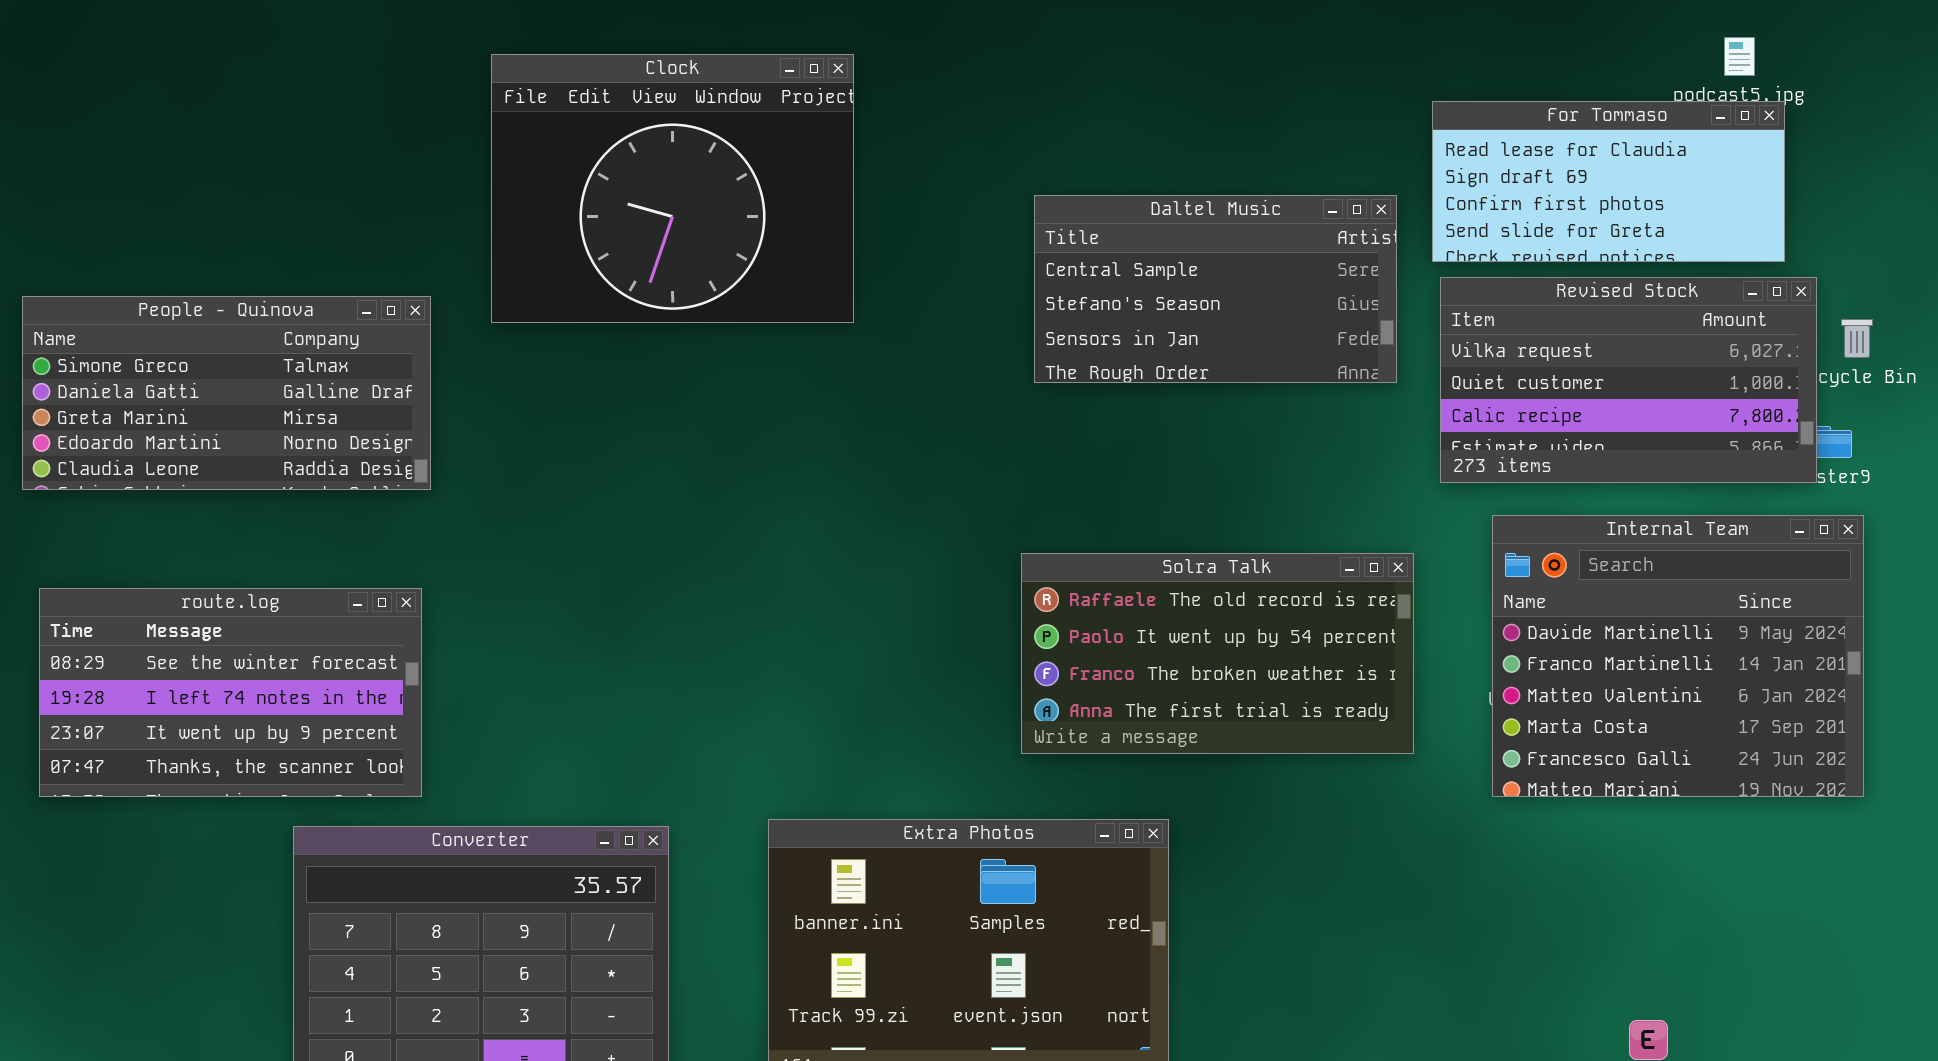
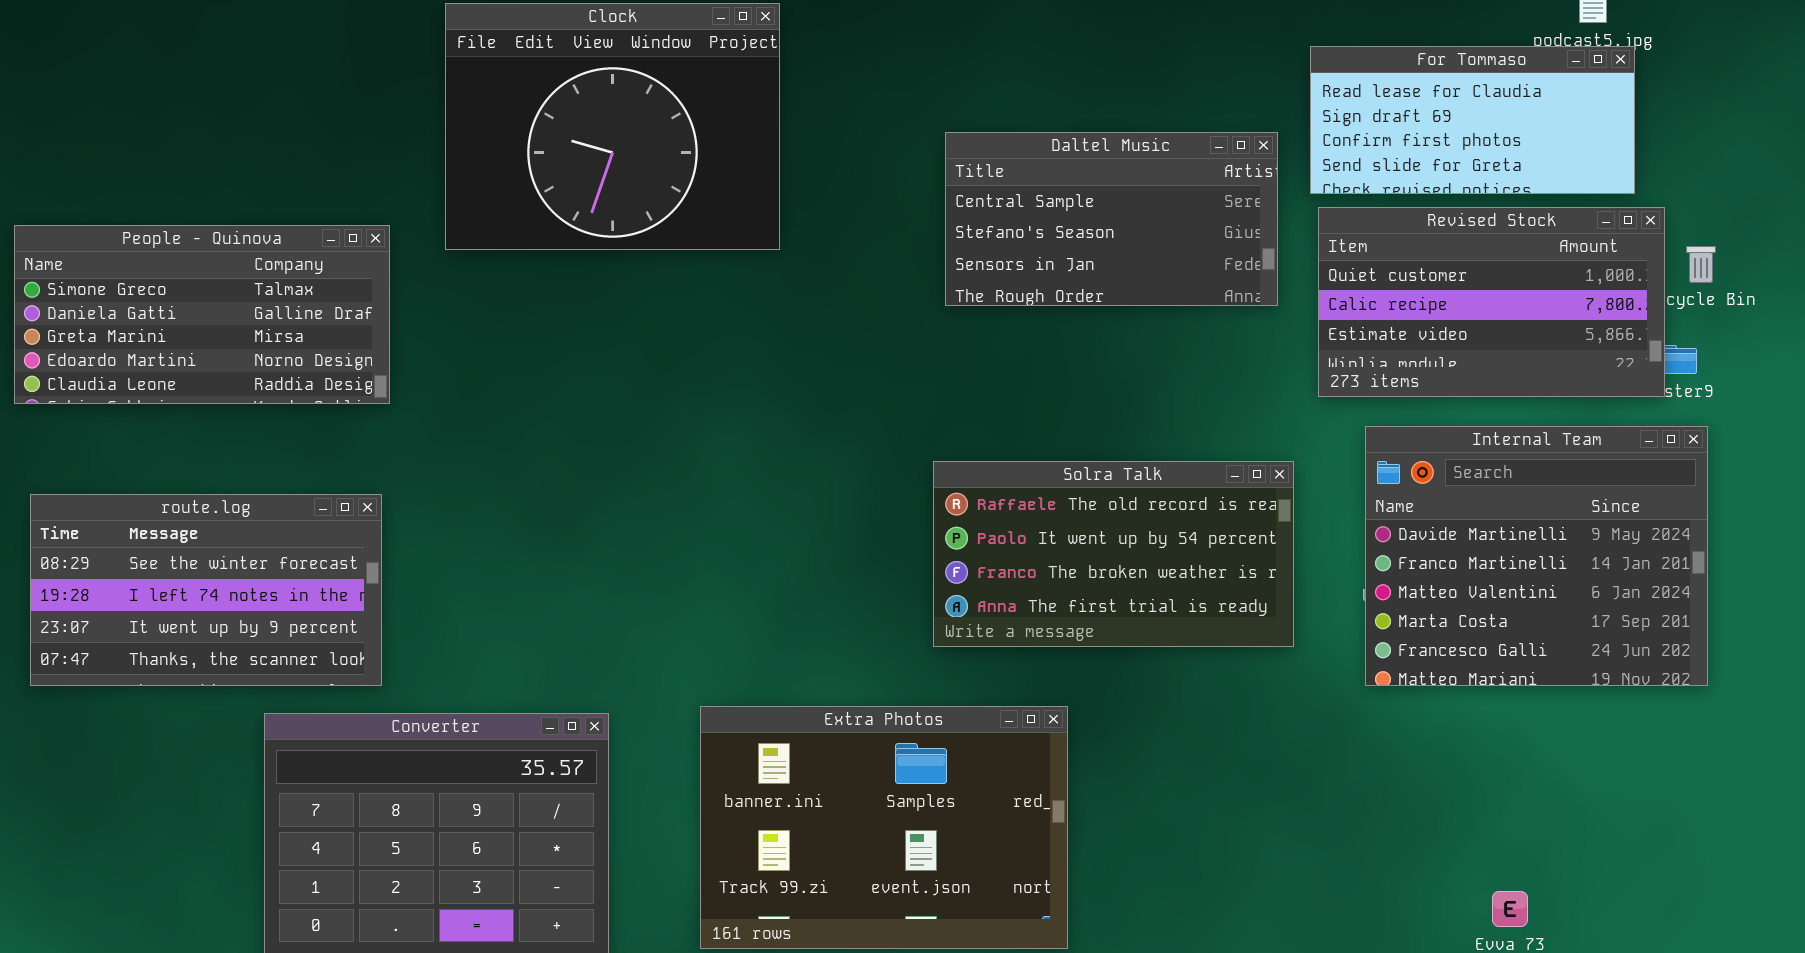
Revised Stock: [1440,277,1817,483] -> [1318,207,1665,397], scrolled down 1 row

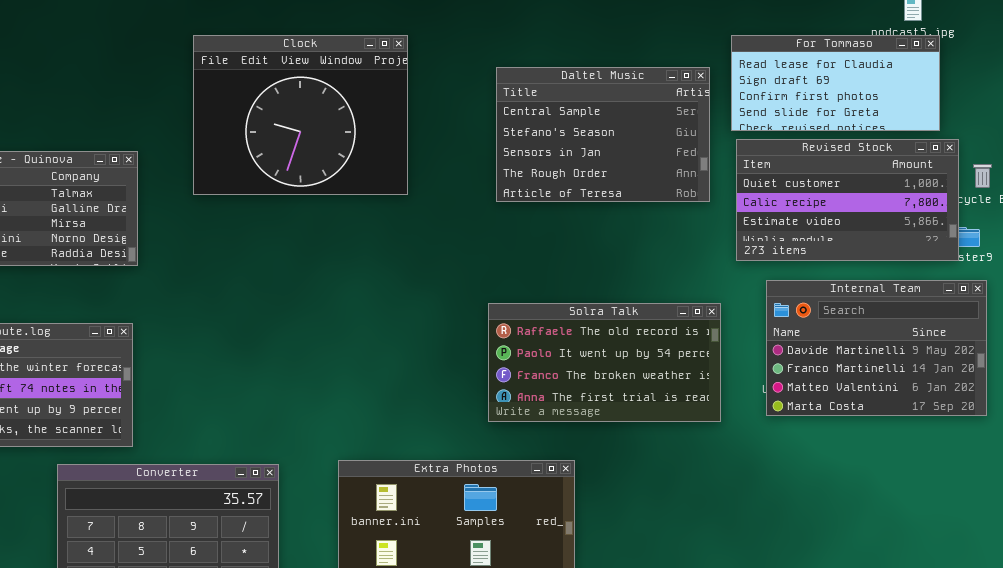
Clock: [445,3,780,250] -> [193,35,408,195], moved
Daltel Music: [945,132,1278,306] -> [496,67,710,202], resized
Internal Team: [1365,426,1708,686] -> [766,280,987,416], resized

